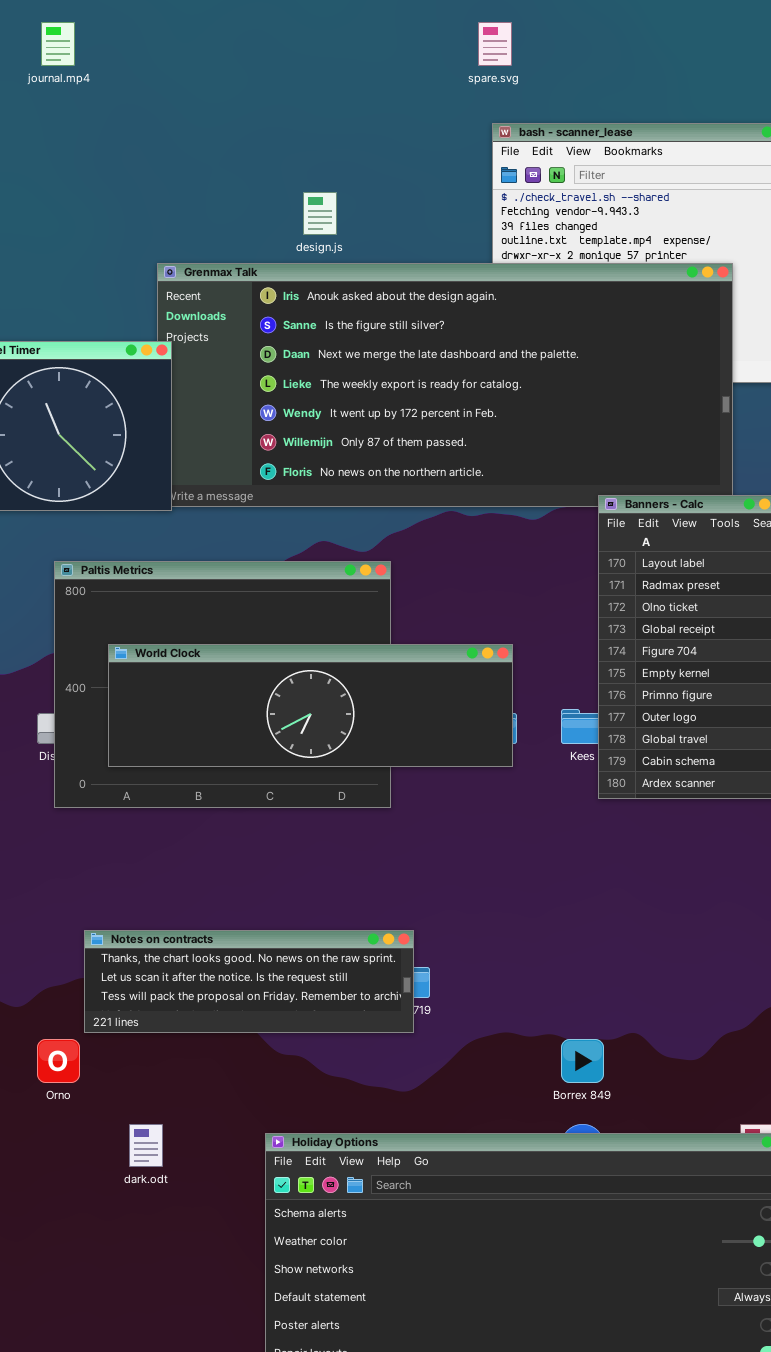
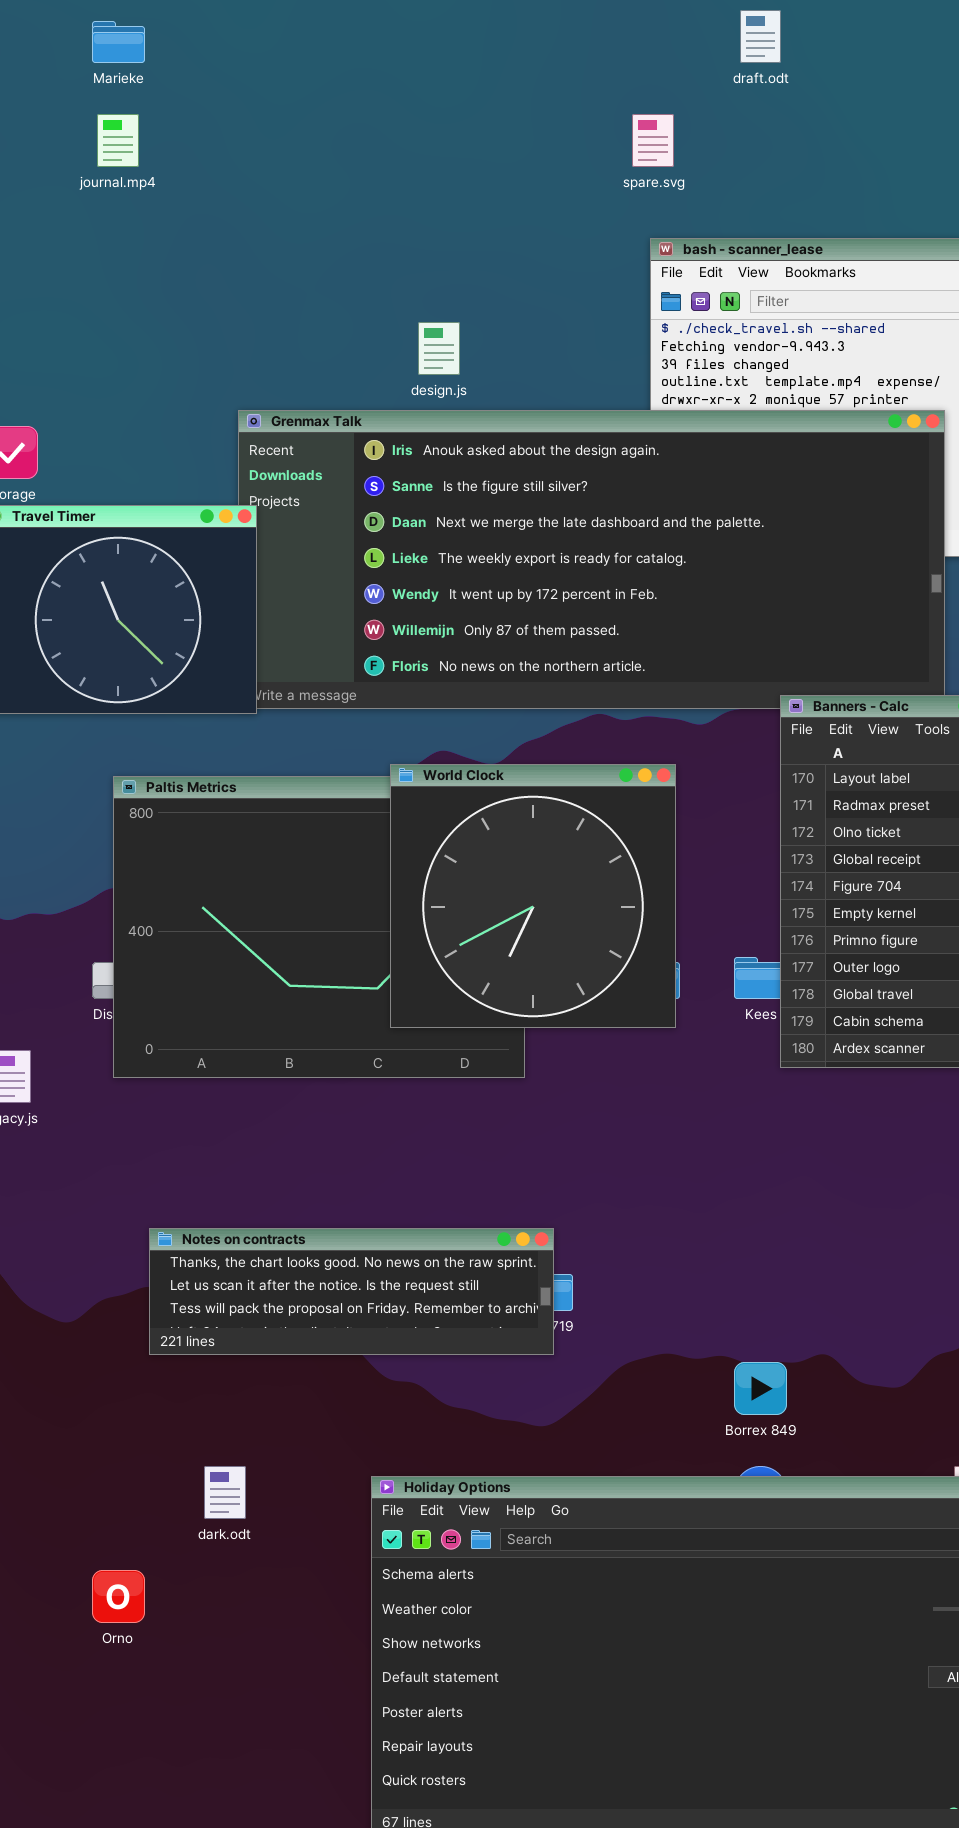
World Clock: [108,644,513,767] -> [390,764,676,1028], resized
Orno: [37,1039,80,1083] -> [92,1570,145,1623], moved

